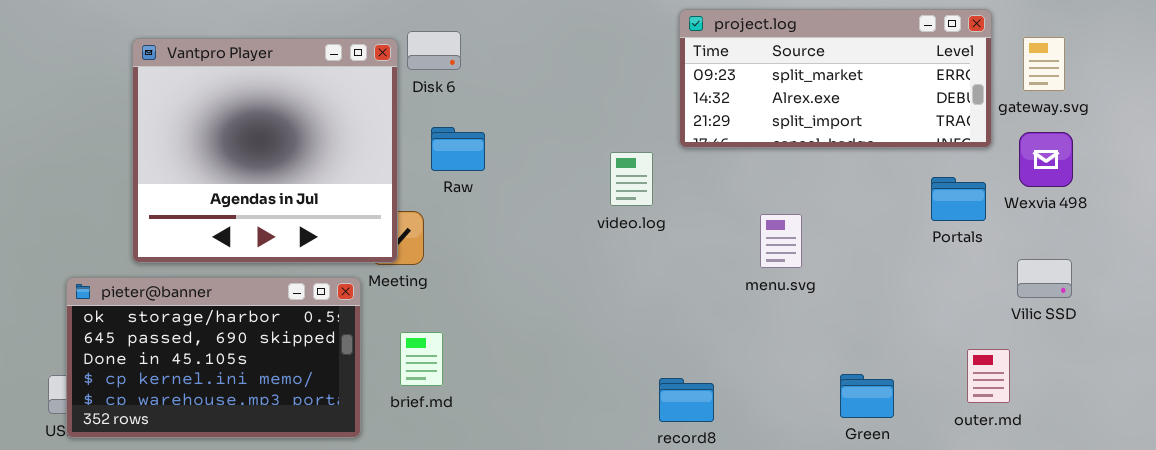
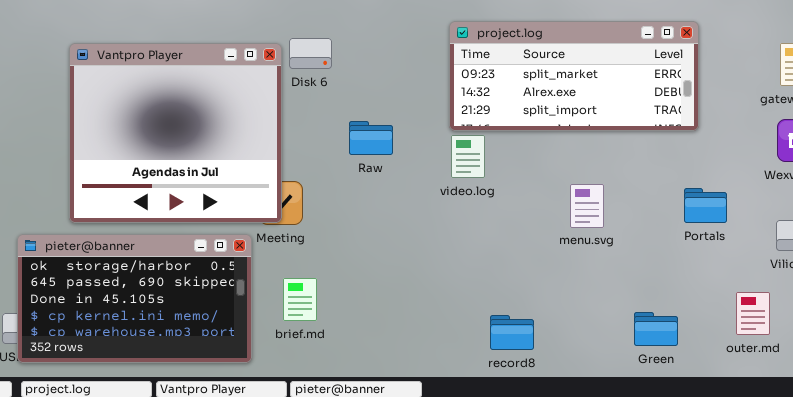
project.log: [679,9,992,148] -> [449,21,699,131], moved
Raw: [431,127,485,171] -> [349,121,393,155], moved
Portals: [931,177,986,221] -> [684,188,727,223], moved

